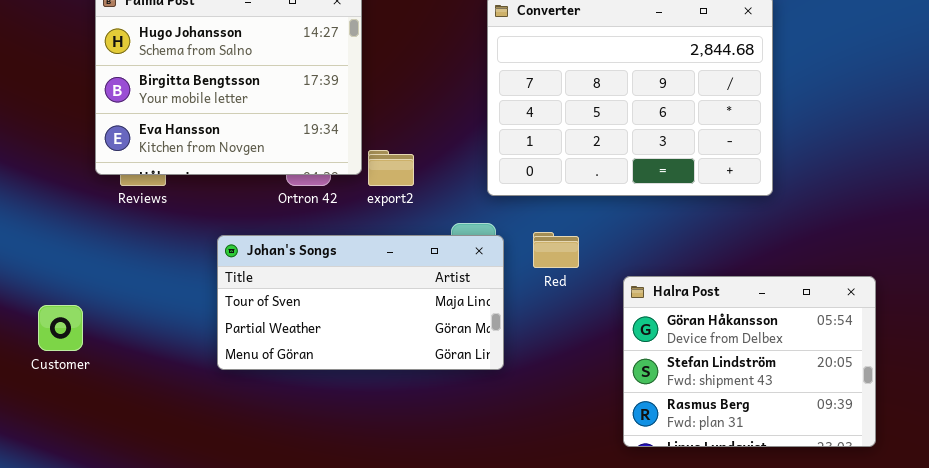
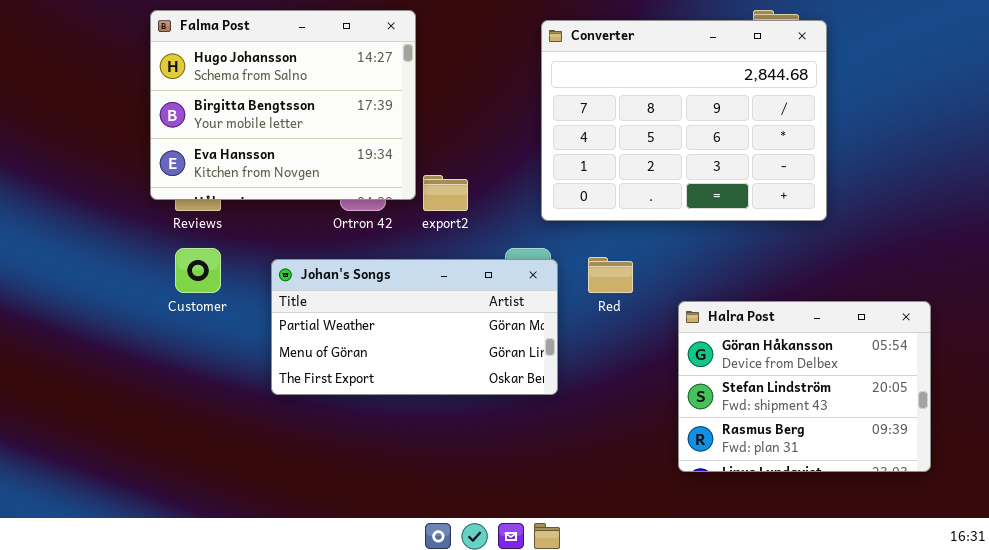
Johan's Songs: [217,235,504,370] -> [271,259,558,395], scrolled down 1 row
Customer: [38,305,83,351] -> [175,248,221,293], moved

